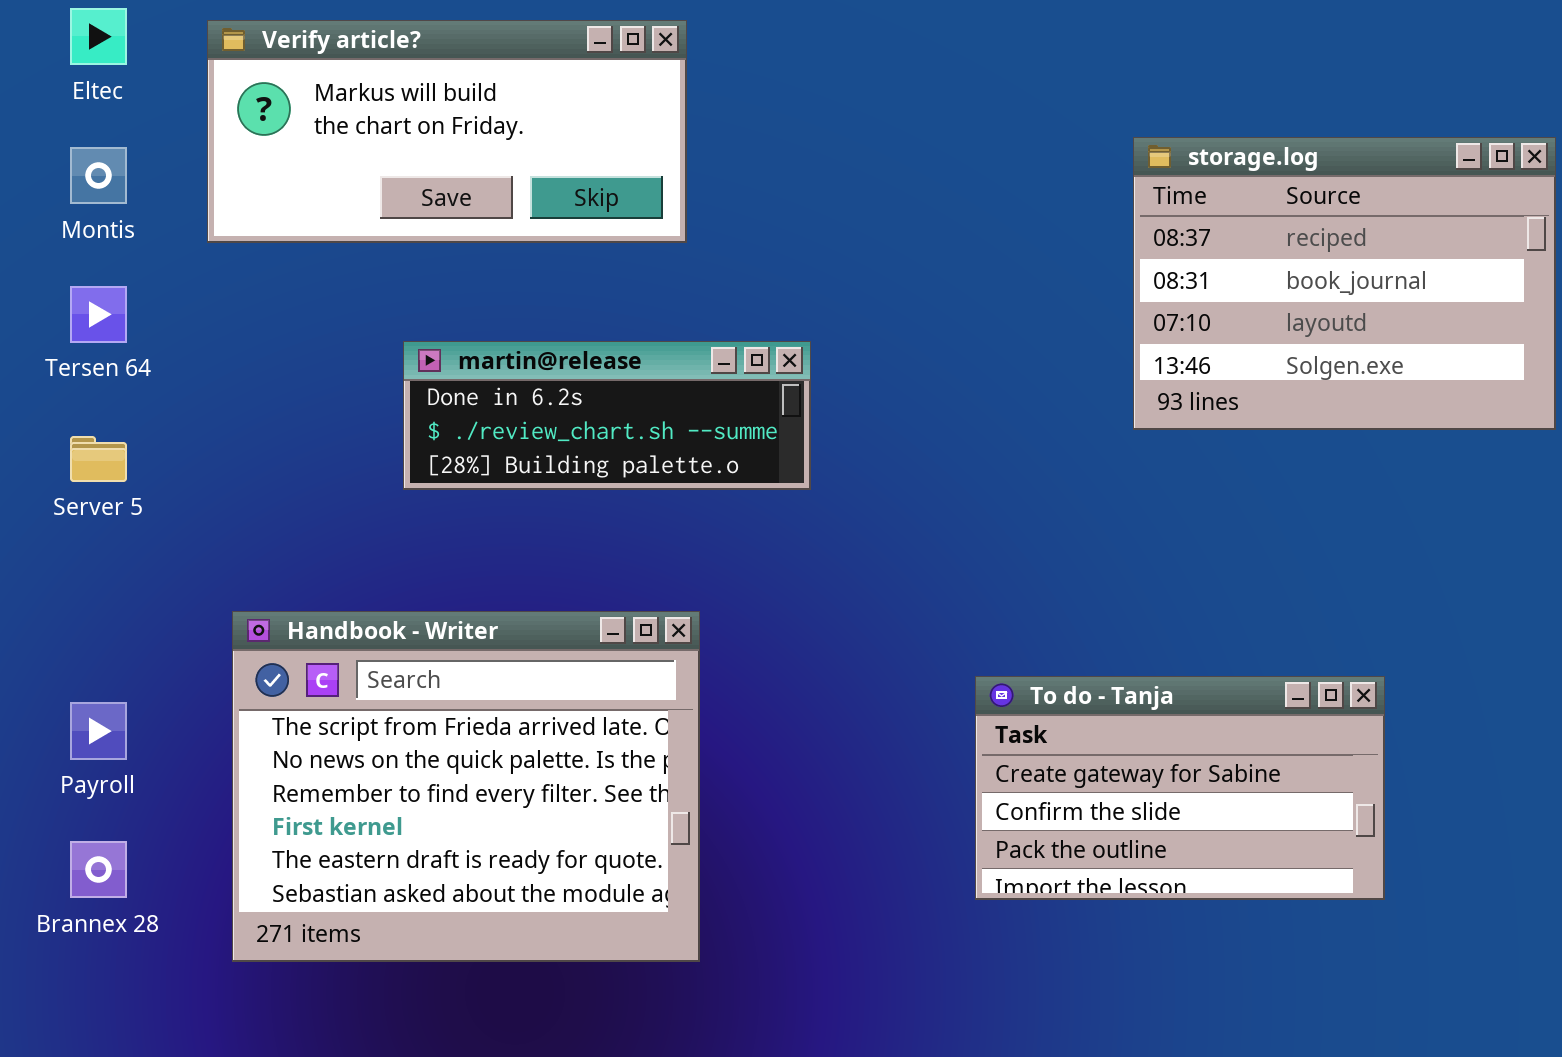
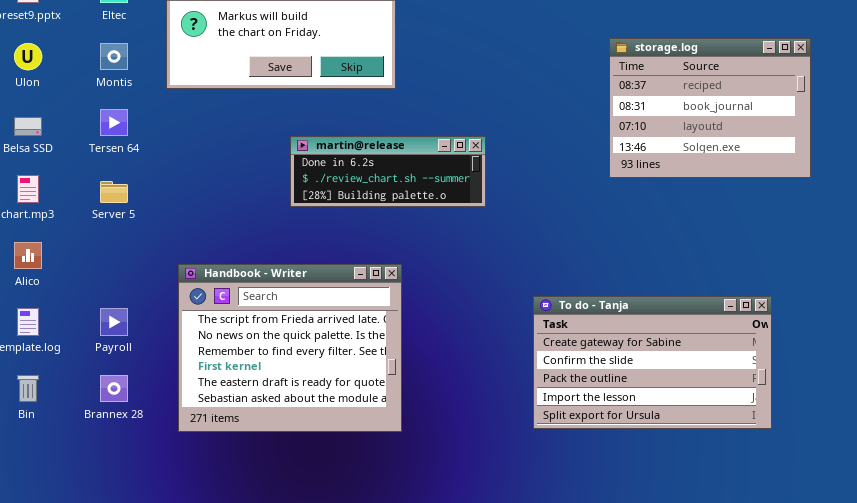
martin@release: [403,341,811,490] -> [290,136,486,207], moved
To do - Tanja: [975,676,1385,900] -> [533,296,772,429], resized

